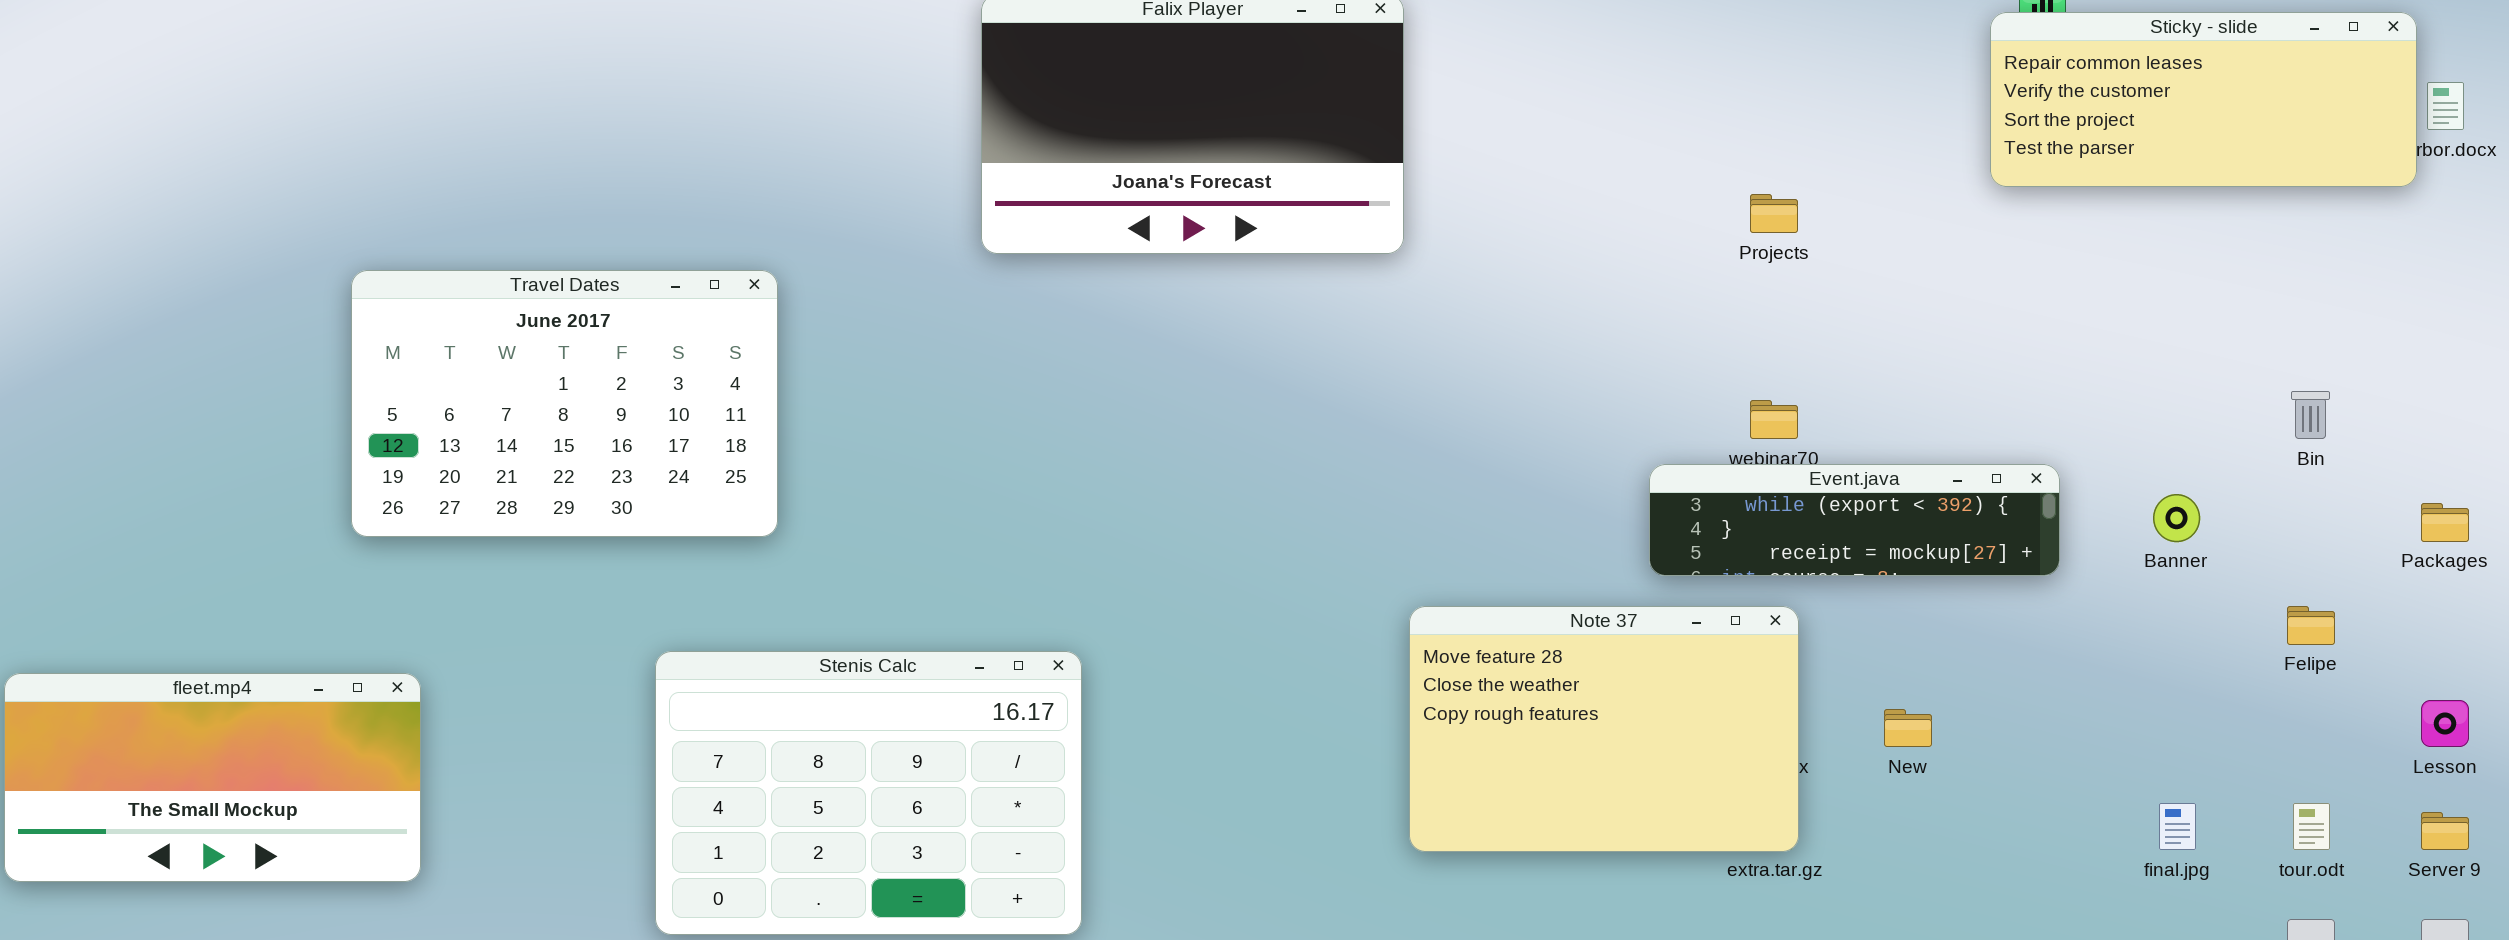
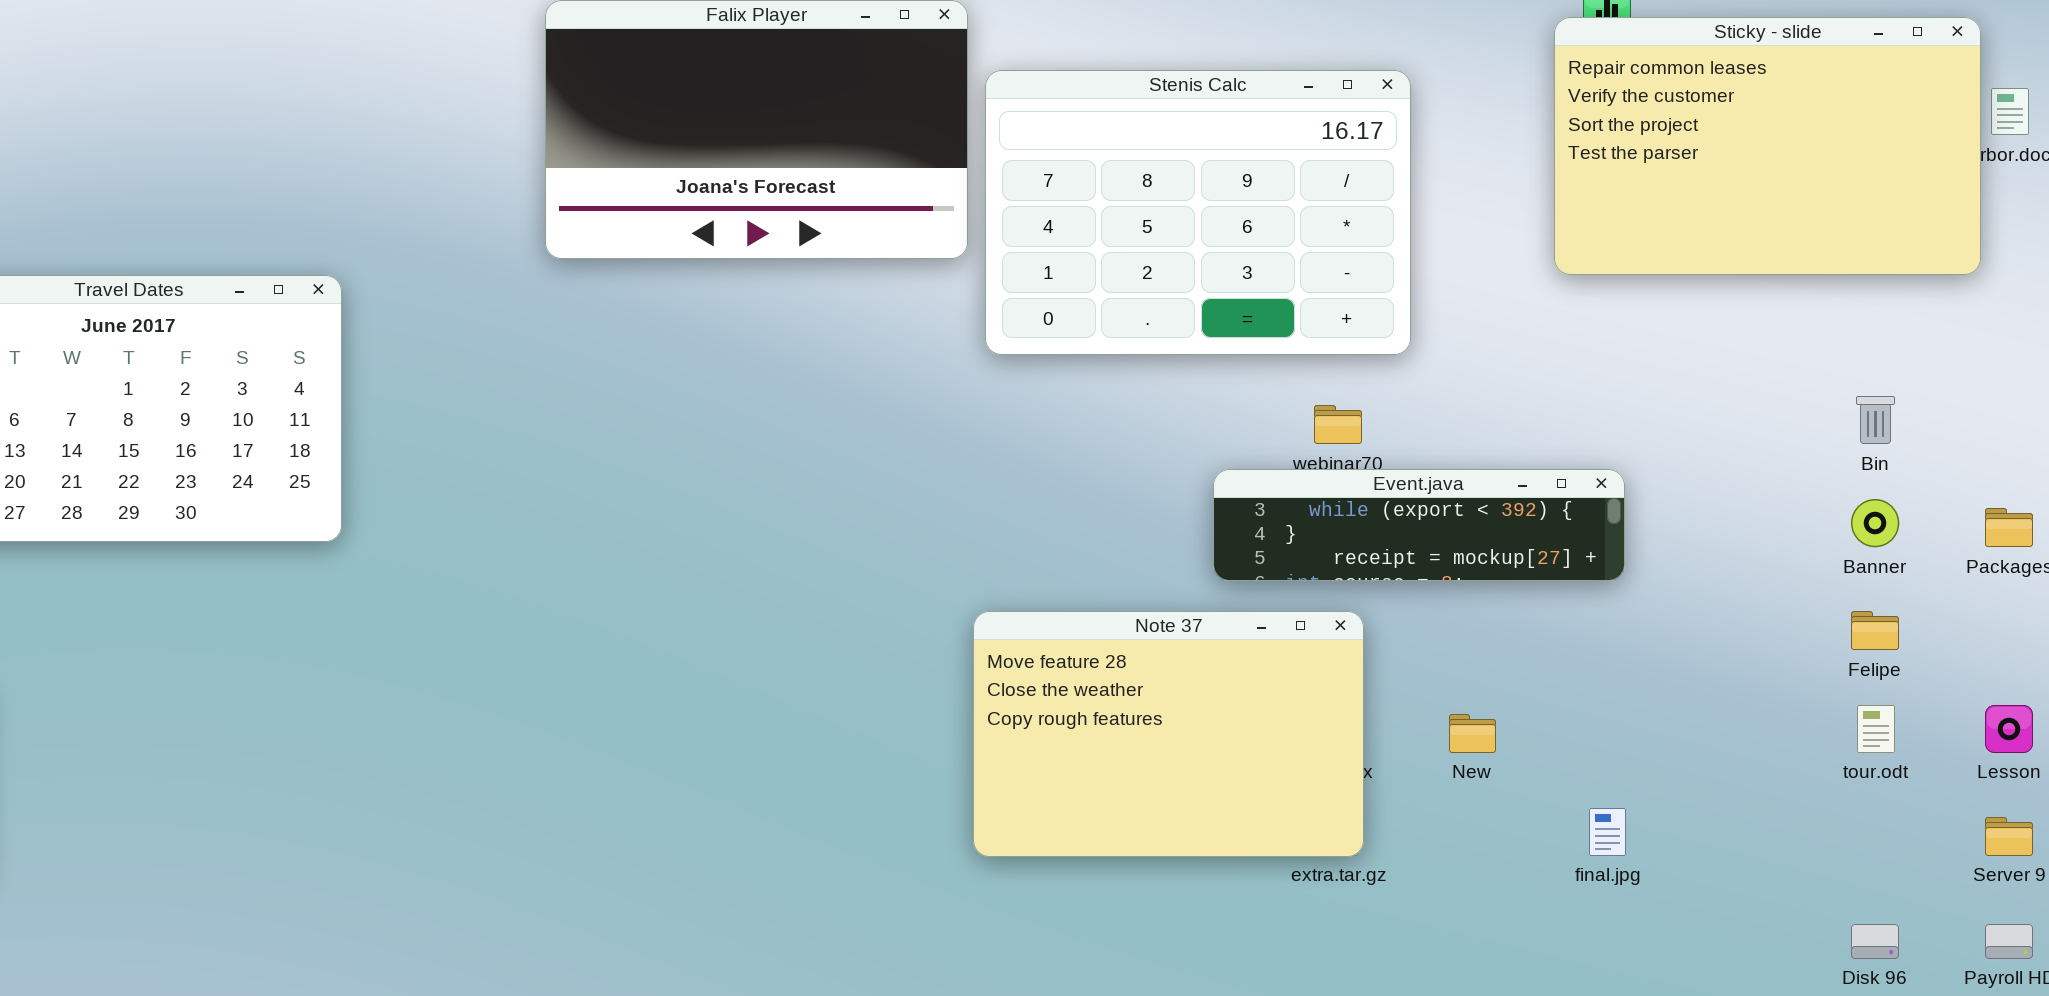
Sticky - slide: [1990,12,2417,187] -> [1554,17,1981,275], resized
Banner: [2153,494,2200,542] -> [1851,499,1899,547], moved
Stenis Calc: [655,651,1082,935] -> [985,70,1411,355], moved
final.jpg: [2159,803,2196,850] -> [1589,808,1626,856], moved
tour.odt: [2293,803,2330,850] -> [1857,705,1895,753], moved

